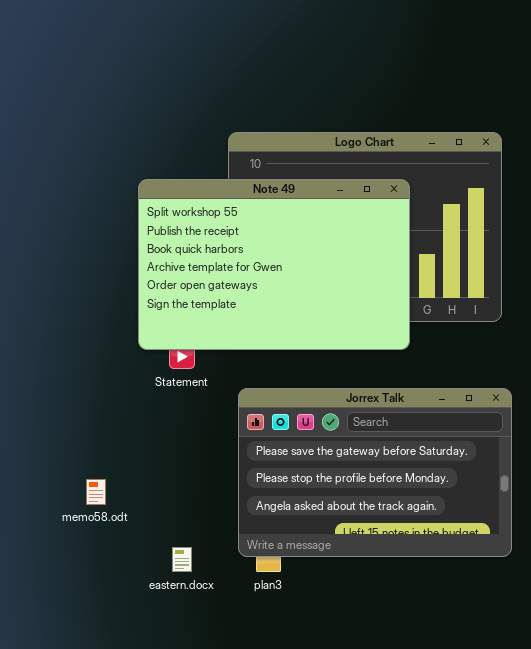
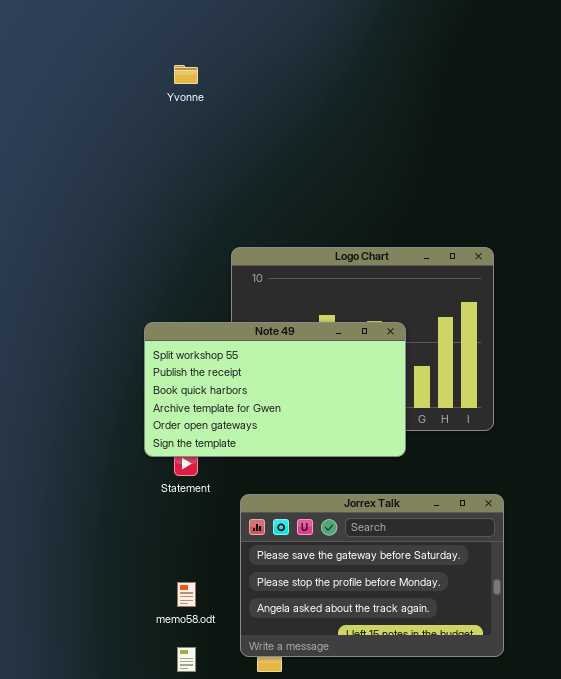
Note 49: [138,179,410,350] -> [144,322,406,457], resized
memo58.odt: [86,479,106,505] -> [177,582,196,607], moved

